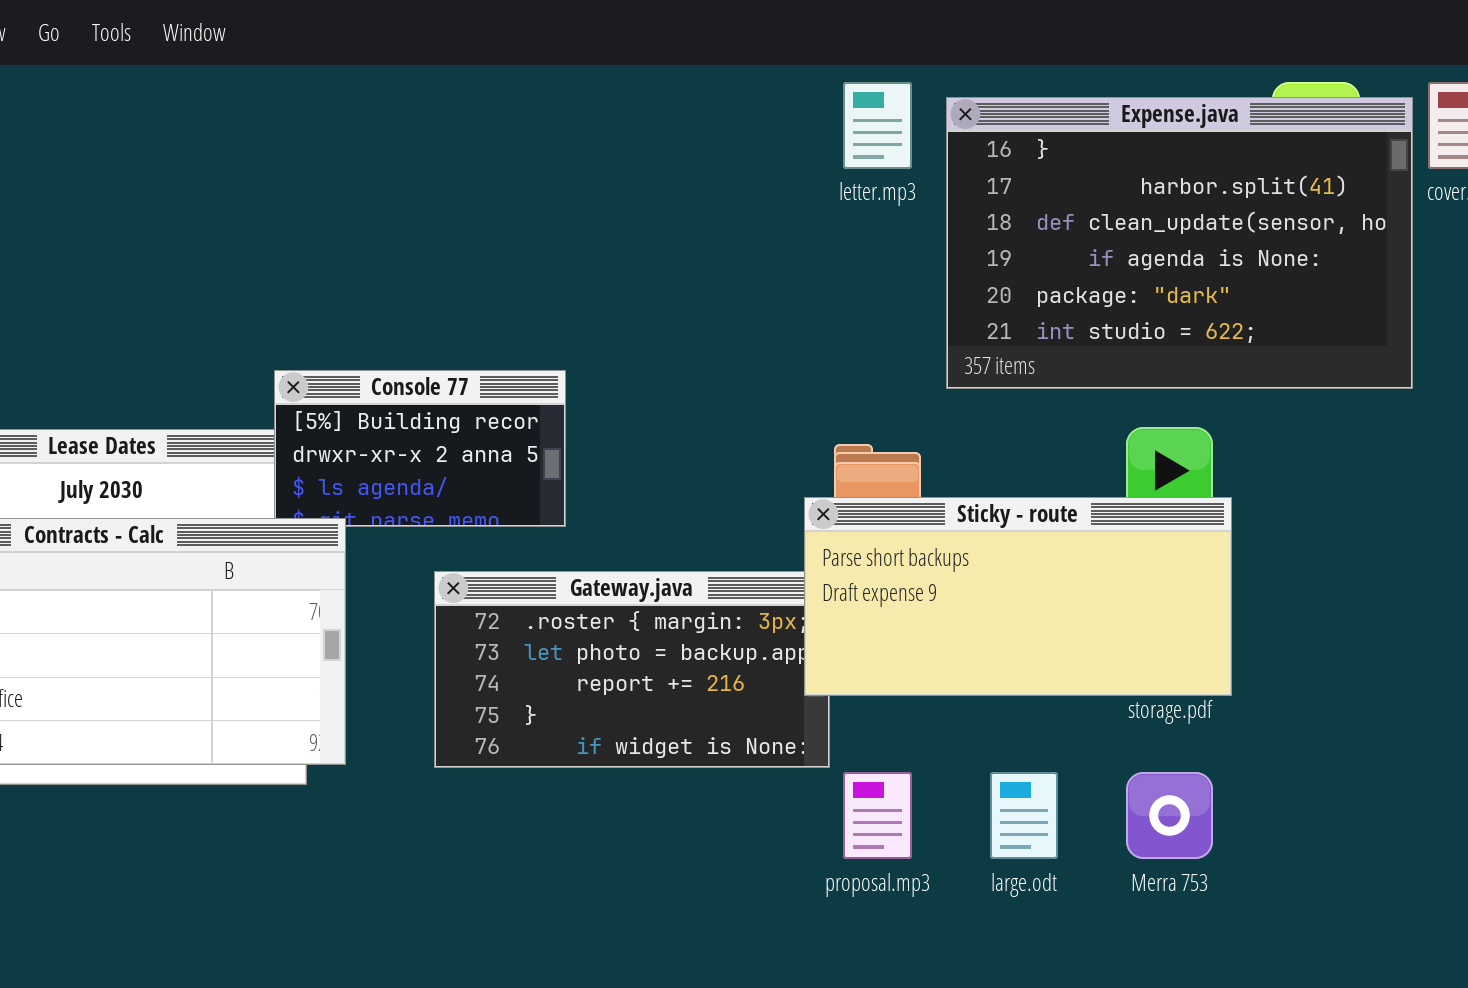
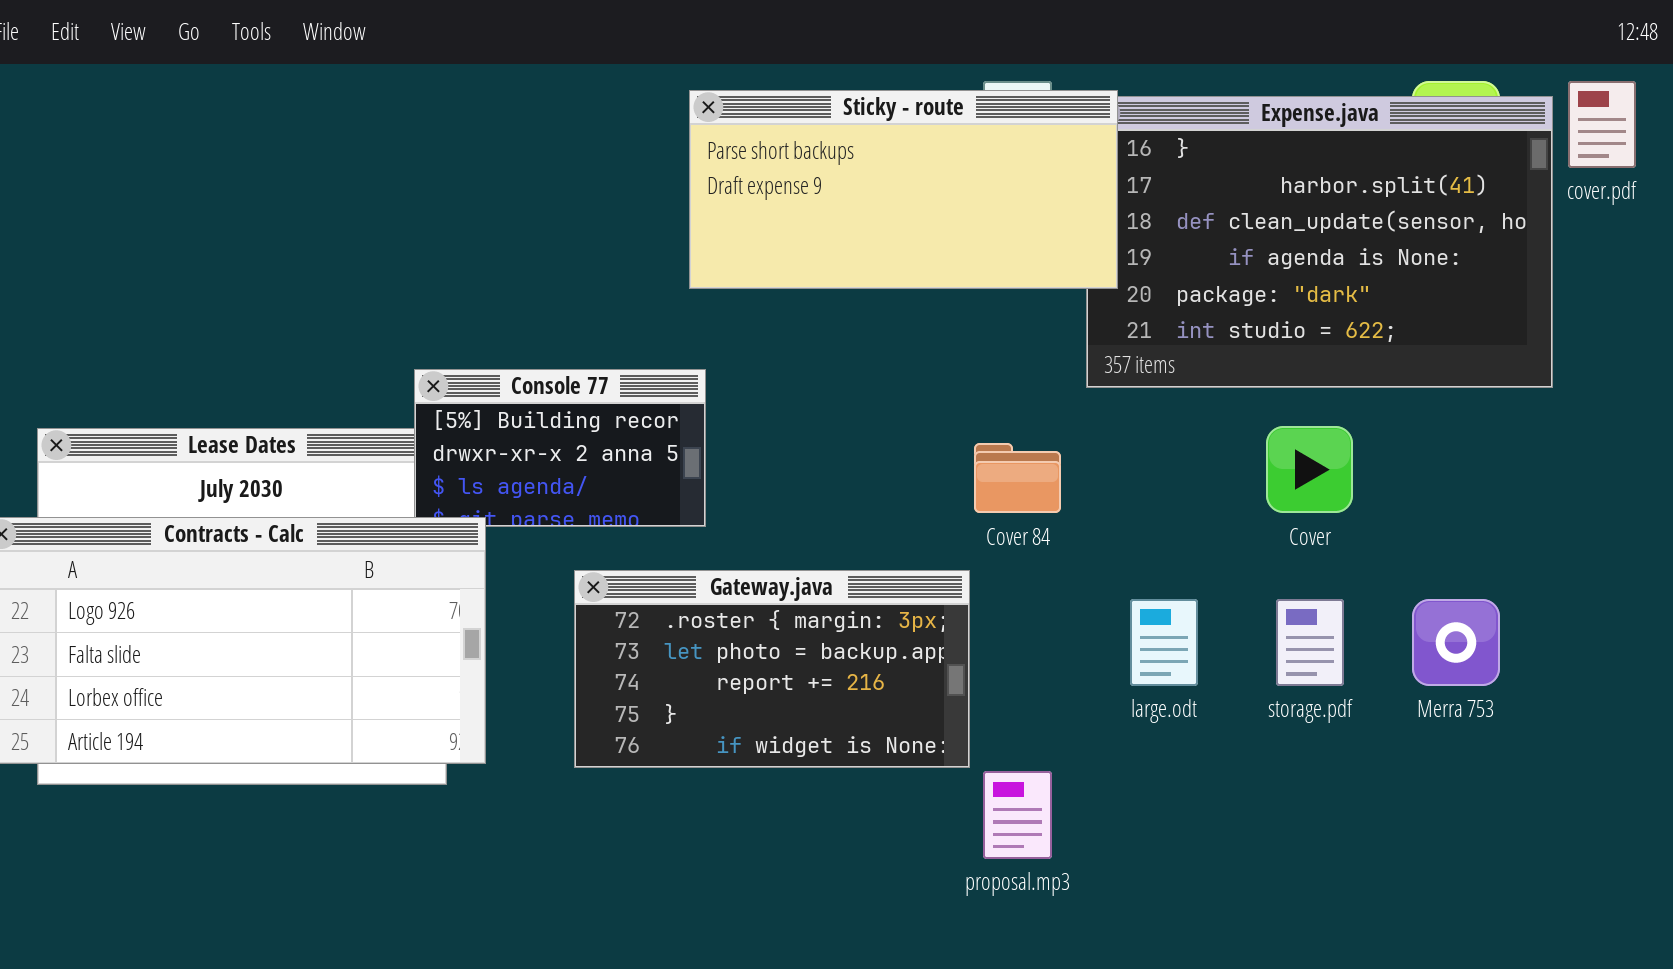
Sticky - route: [804,497,1232,696] -> [689,90,1118,289], moved
large.odt: [990,772,1058,859] -> [1130,599,1198,686], moved
Merra 753: [1126,772,1213,859] -> [1412,599,1500,686], moved

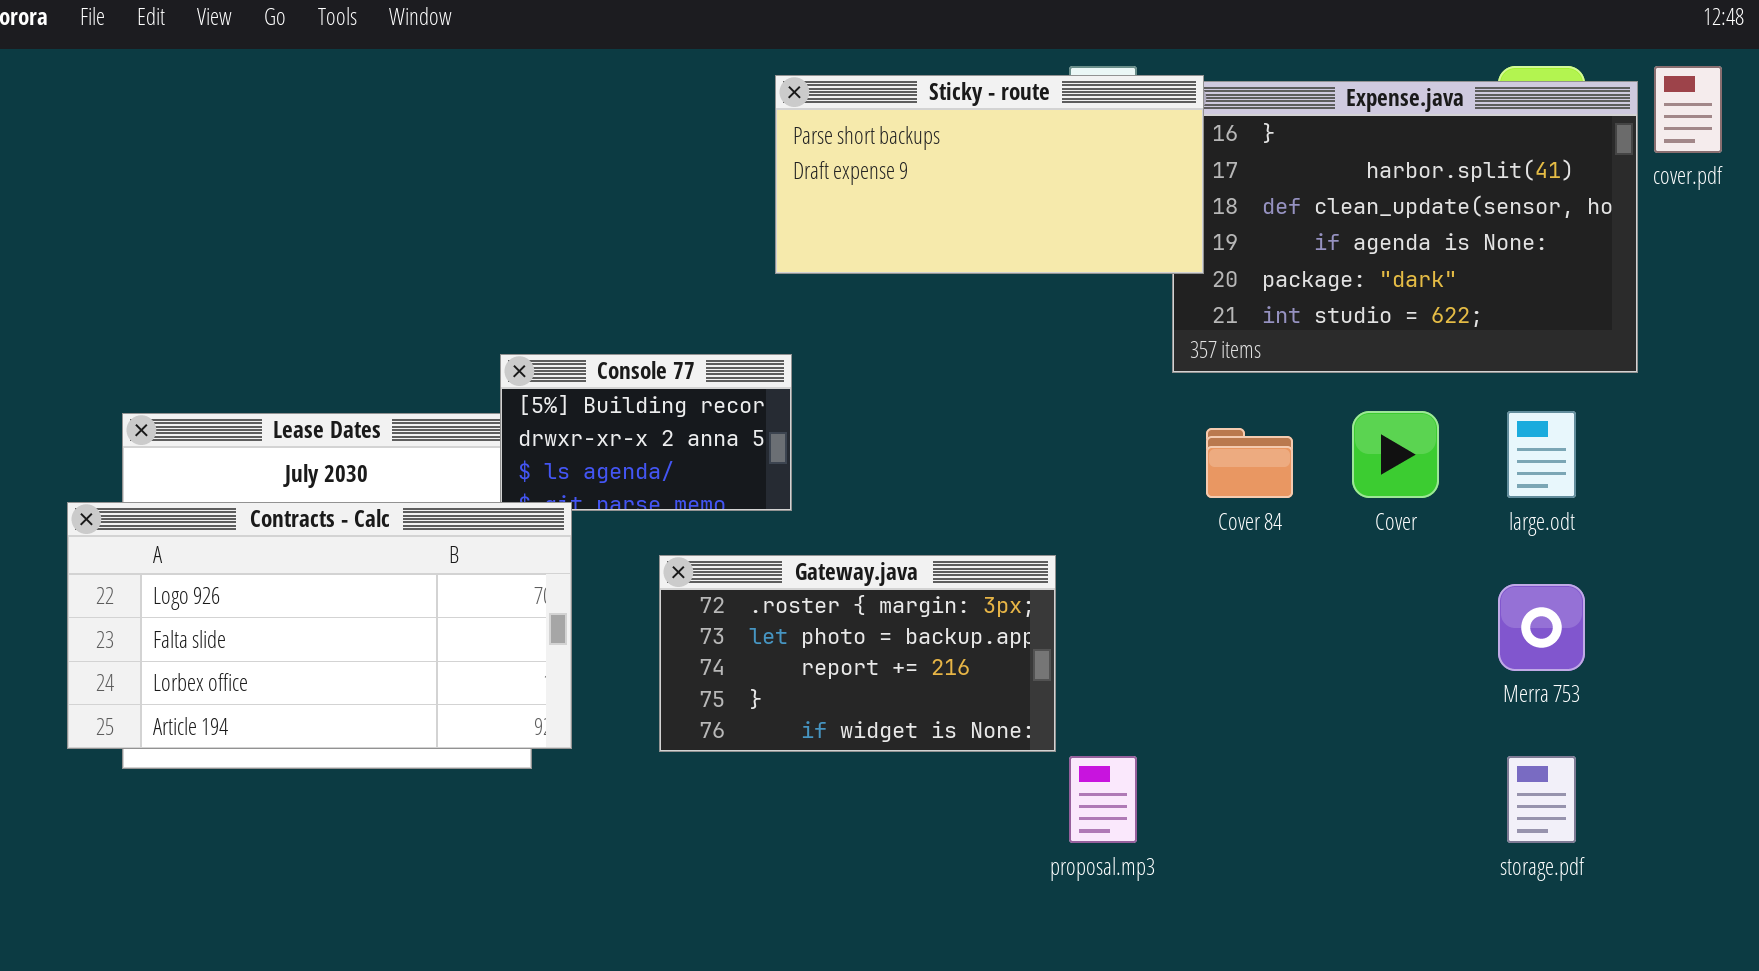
Cover 84: [974,443,1061,513] -> [1206,428,1293,498], moved
large.odt: [1130,599,1198,686] -> [1507,411,1576,498], moved
storage.pdf: [1276,599,1344,686] -> [1507,756,1576,843], moved

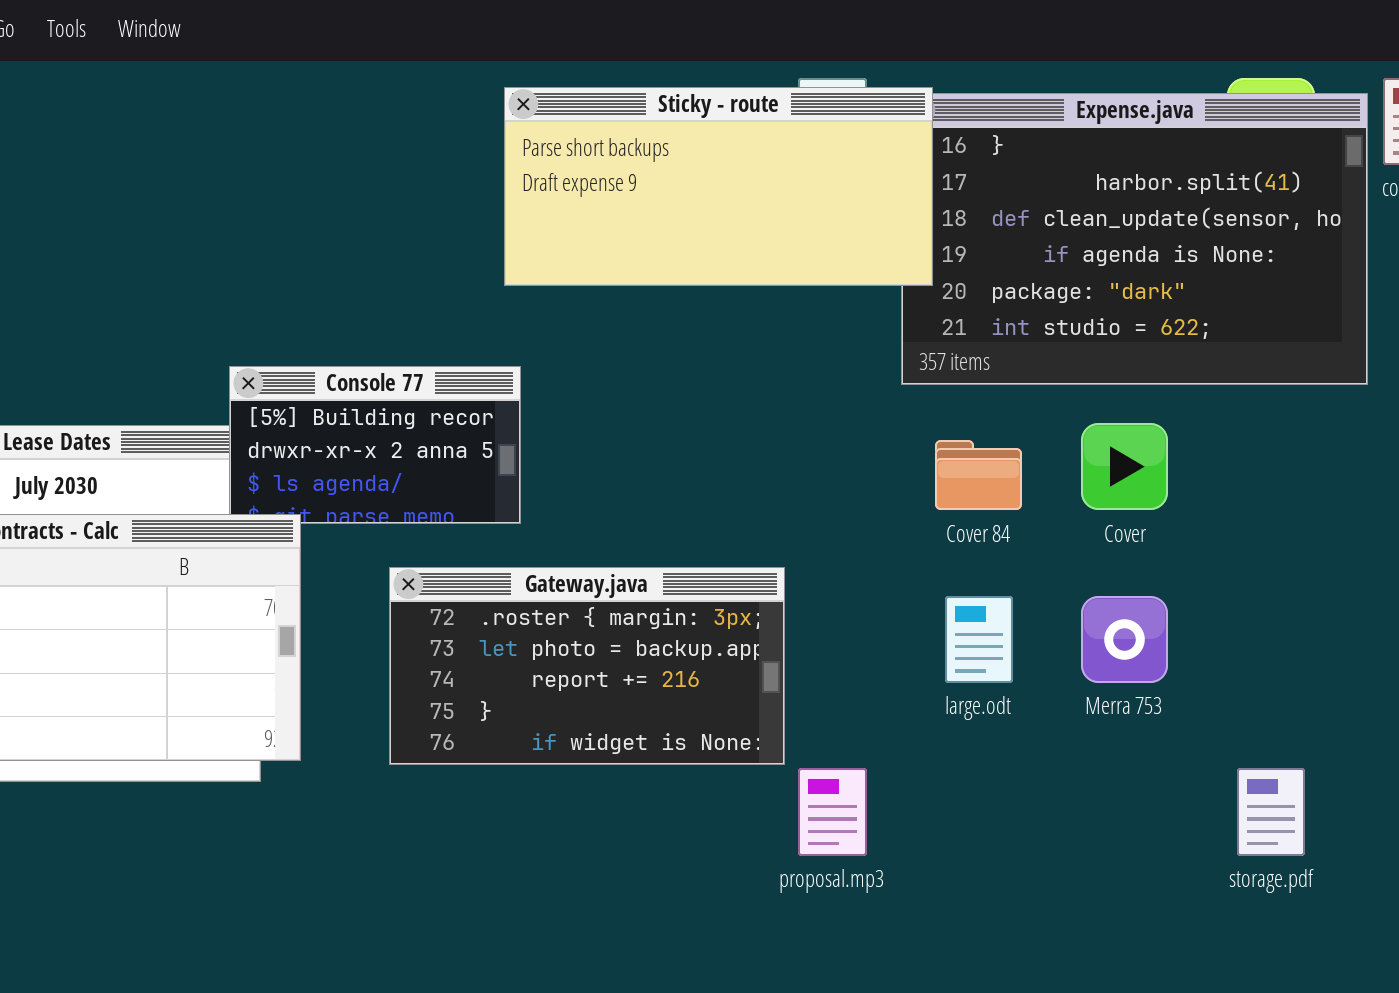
large.odt: [1507,411,1576,498] -> [945,596,1013,683], moved
Merra 753: [1498,584,1585,671] -> [1081,596,1168,683], moved

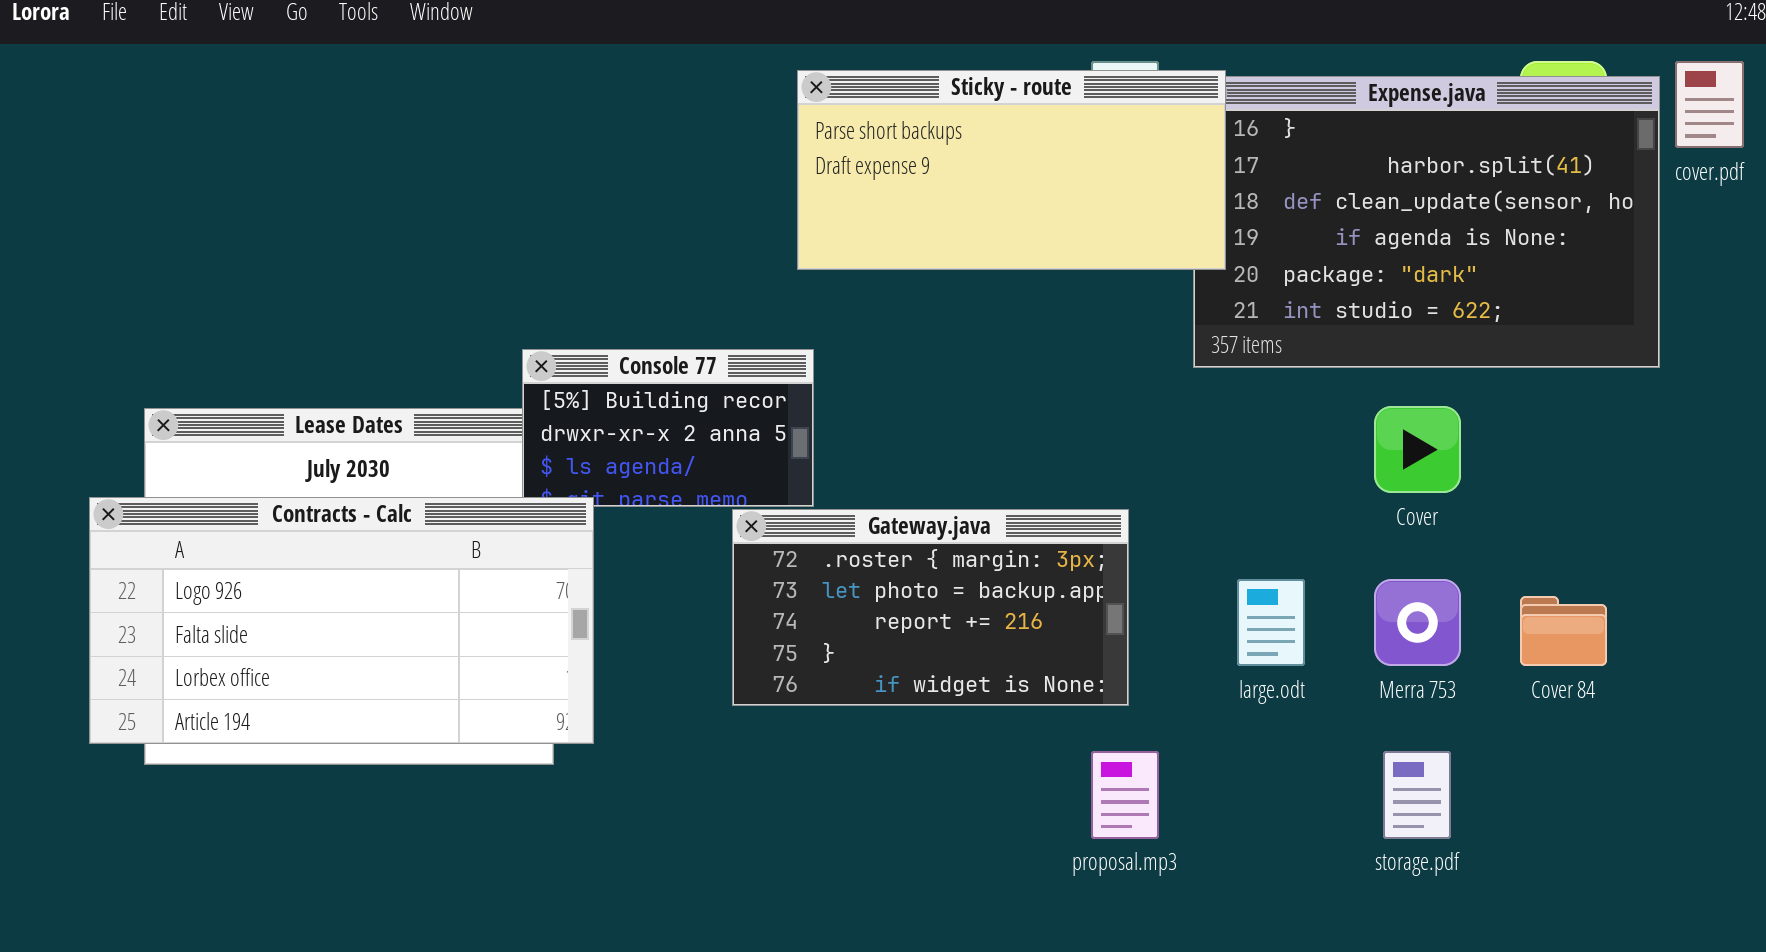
Cover 84: [935,440,1022,510] -> [1520,596,1607,666], moved
Gateway.java: [389,567,785,765] -> [732,509,1129,706], moved
storage.pdf: [1237,768,1305,856] -> [1383,751,1451,839], moved

